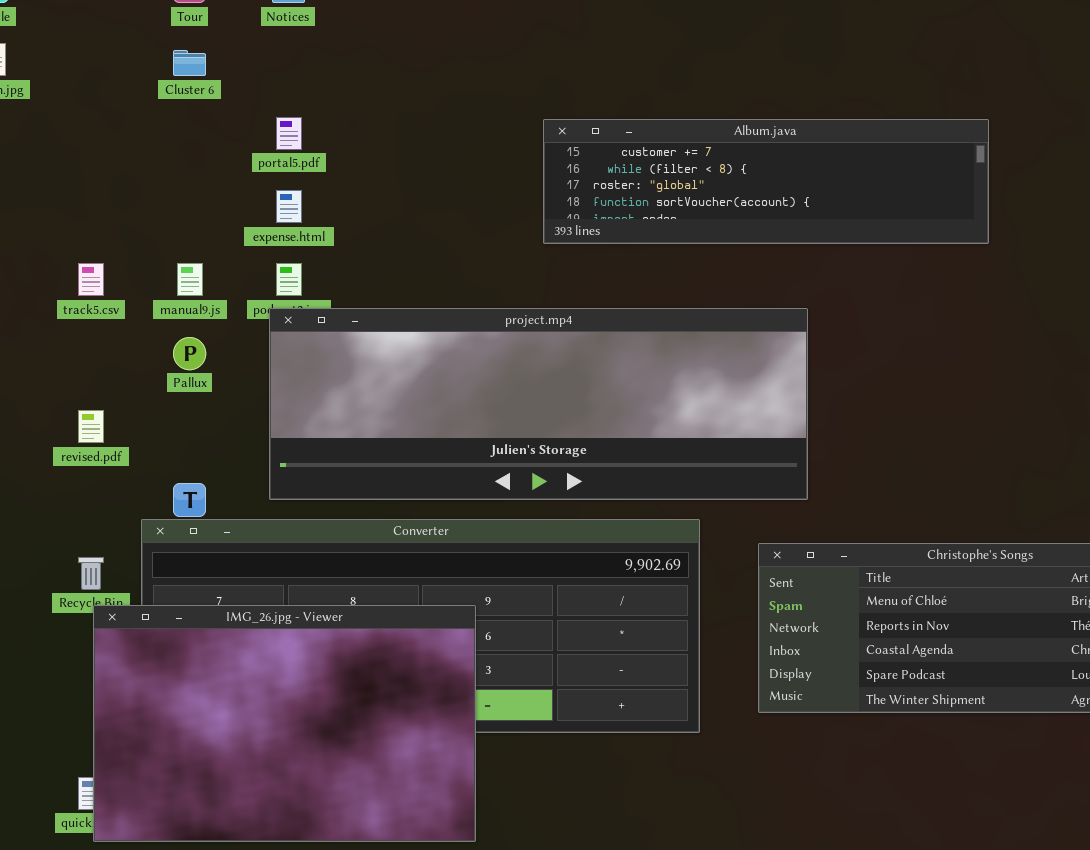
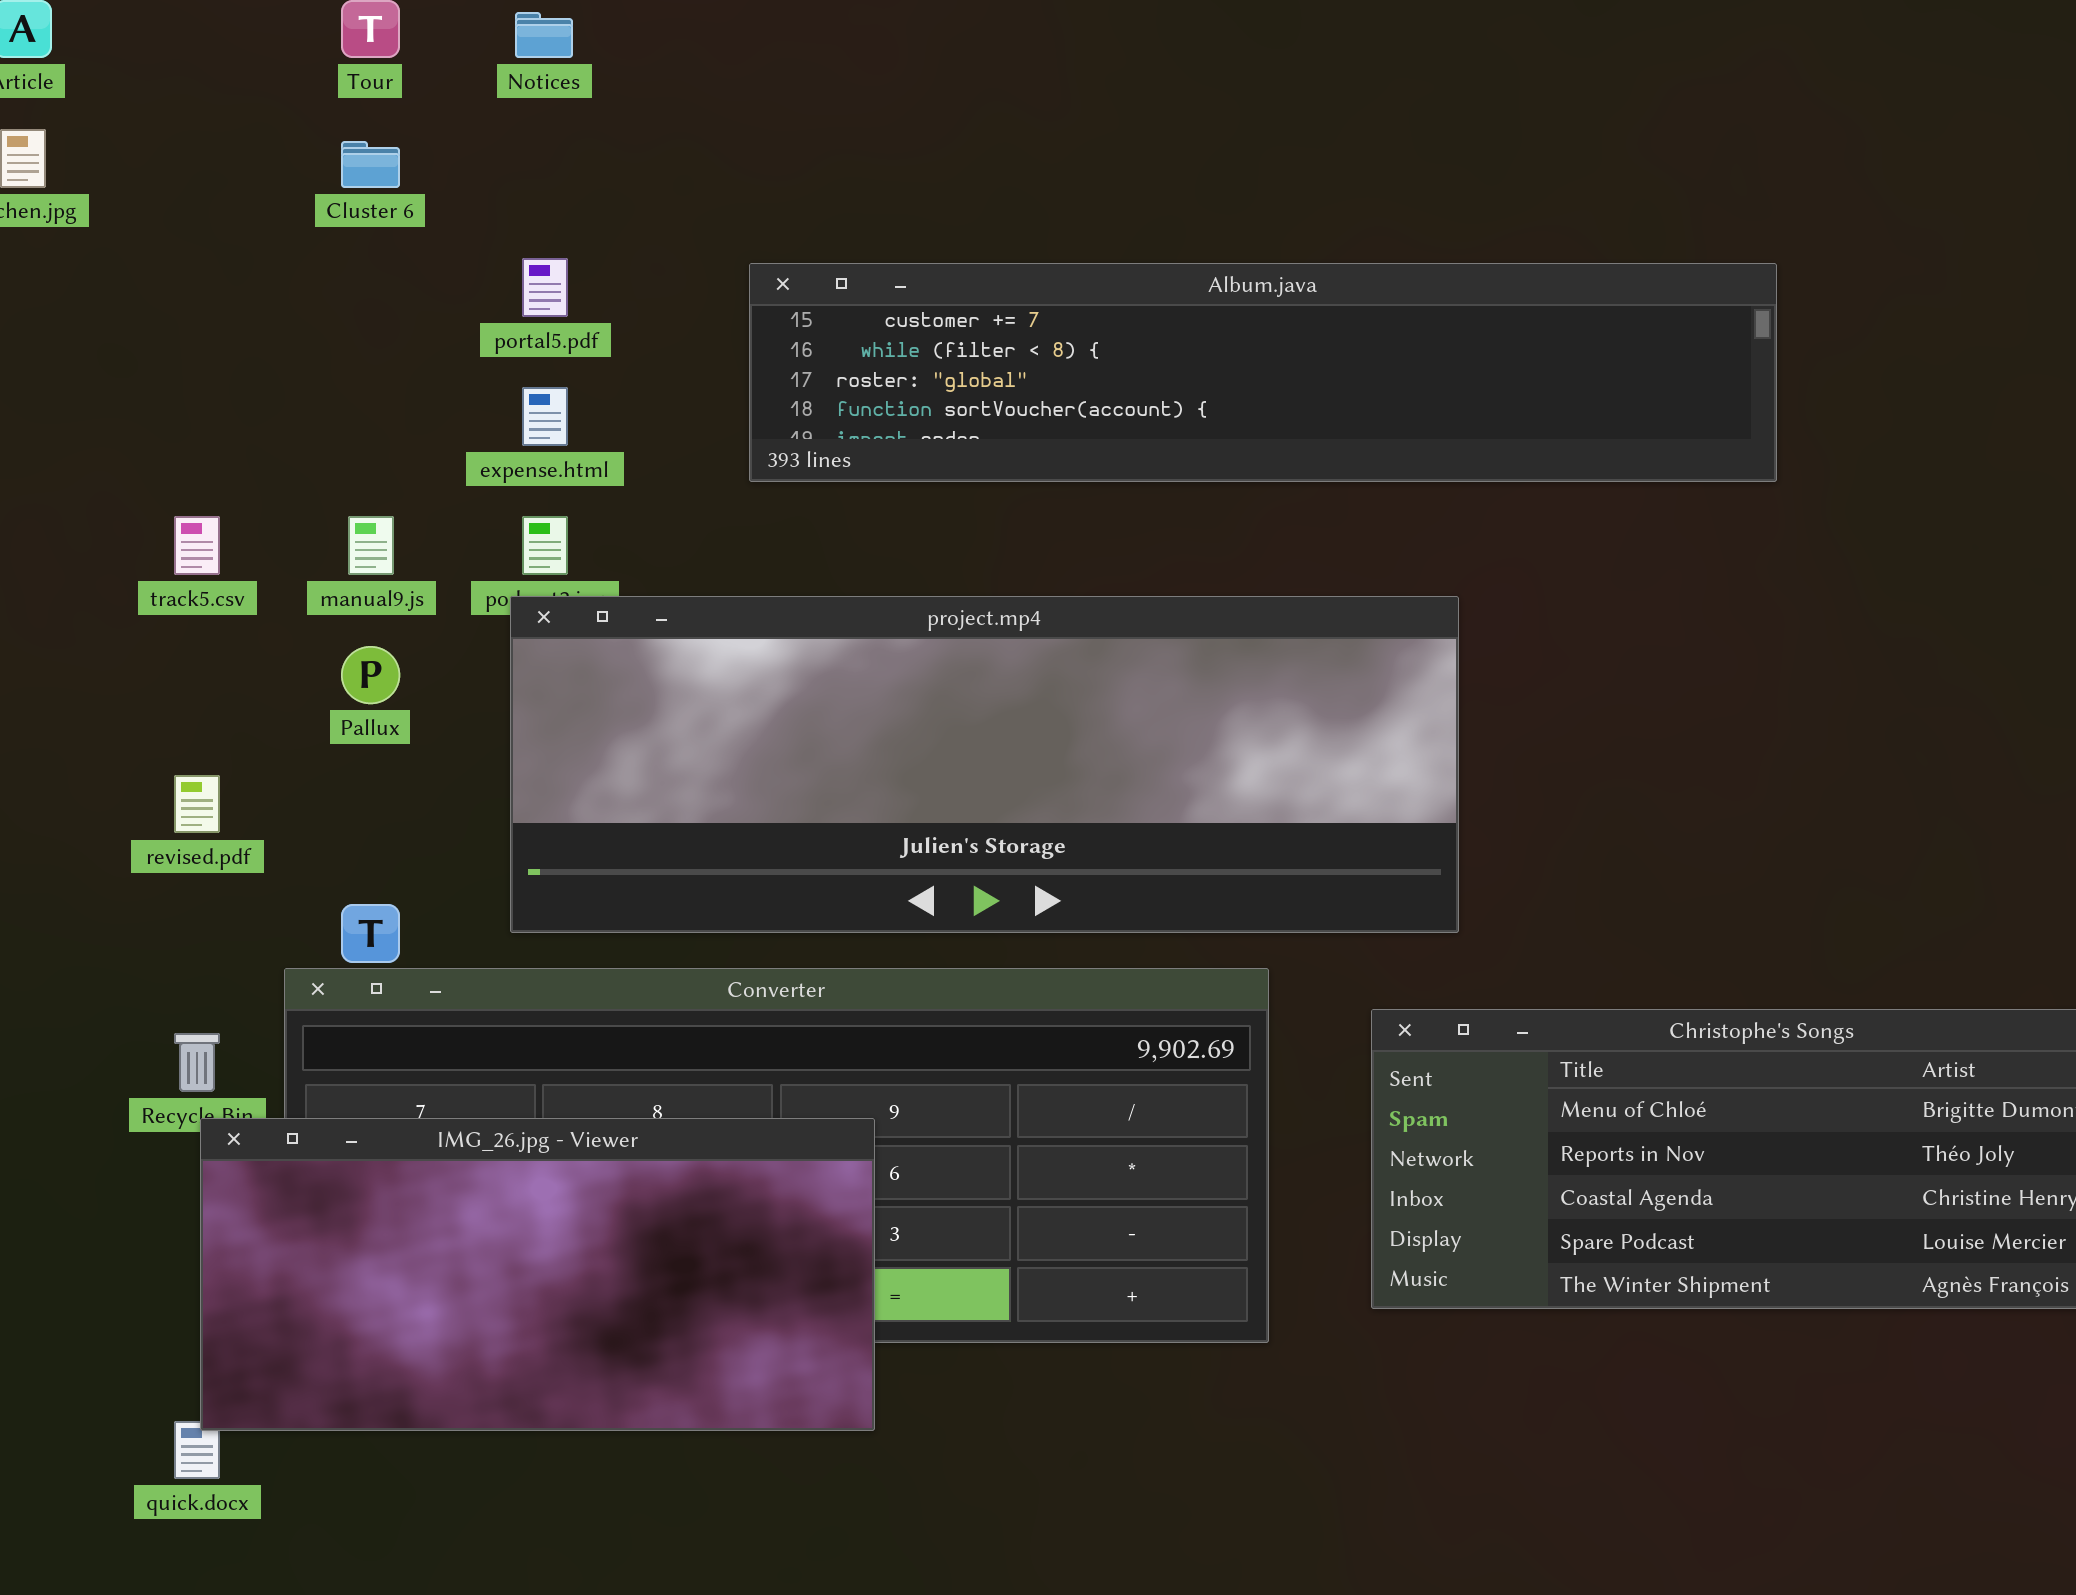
Album.java: [543,119,989,244] -> [749,263,1777,482], resized
IMG_26.jpg - Viewer: [93,605,476,842] -> [200,1118,875,1431], resized

